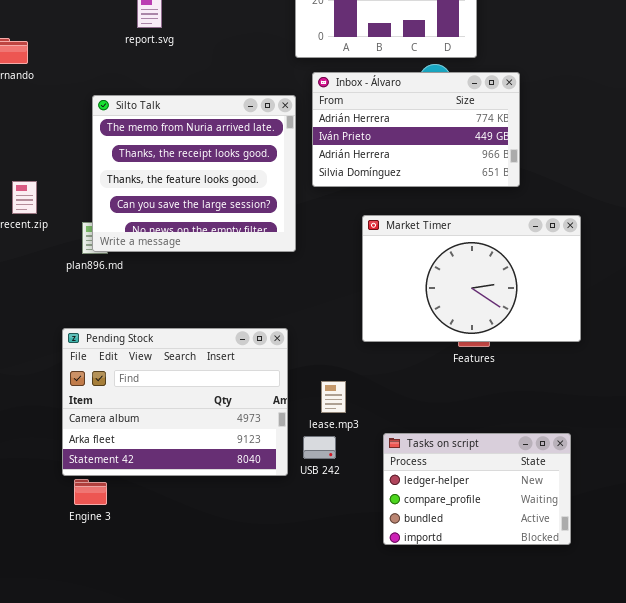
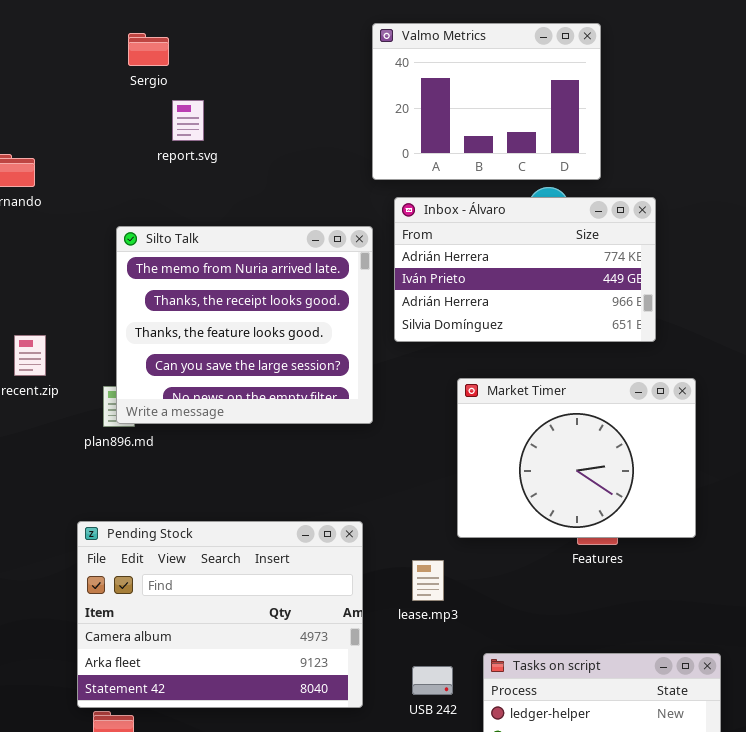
Market Timer: [362,215,581,342] -> [457,378,696,538], resized
lease.mp3: [321,381,346,413] -> [412,560,444,601], moved
USB 242: [303,436,336,459] -> [412,666,453,695], moved

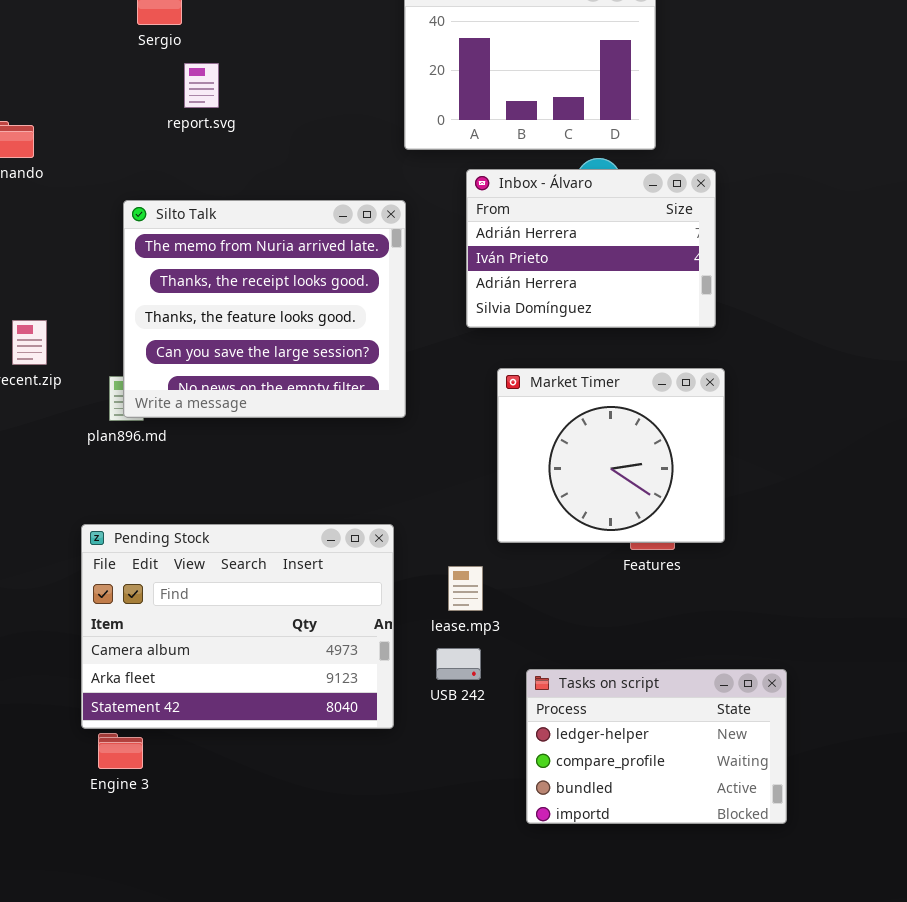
Inbox - Álvaro: [394,197,656,342] -> [466,169,716,328], resized
Market Timer: [457,378,696,538] -> [497,368,725,543], resized
USB 242: [412,666,453,695] -> [436,648,481,680], moved

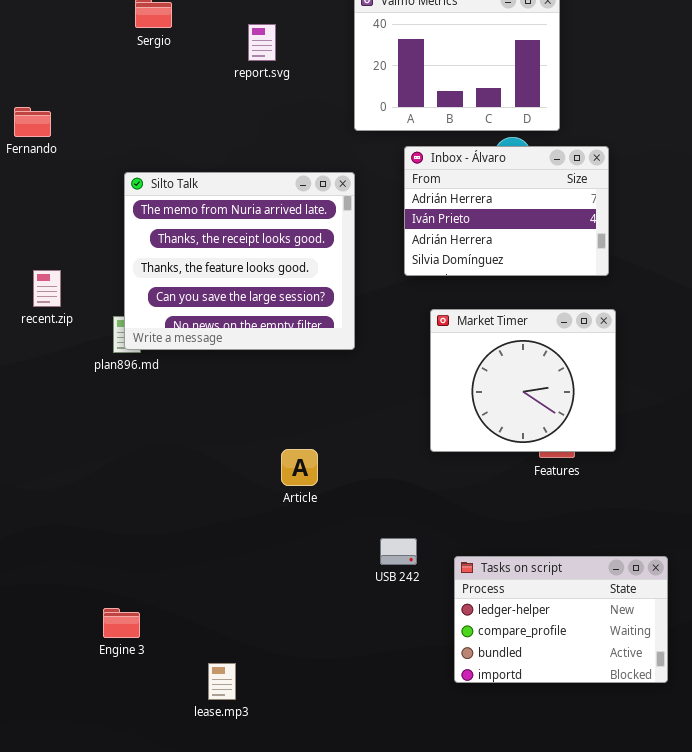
report.svg: [184,63,219,108] -> [248,24,276,61], moved
Pending Stock: [81,524,394,729] -> none, closed
lease.mp3: [448,566,483,611] -> [208,663,236,700], moved

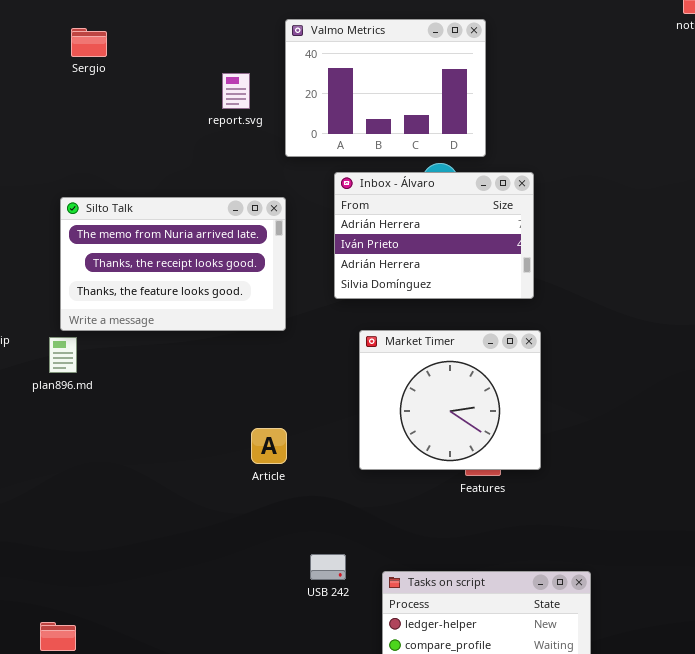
report.svg: [248,24,276,61] -> [222,73,250,109], moved
Silto Talk: [124,172,355,350] -> [60,197,286,331], resized
Article: [281,449,318,486] -> [251,428,287,464], moved

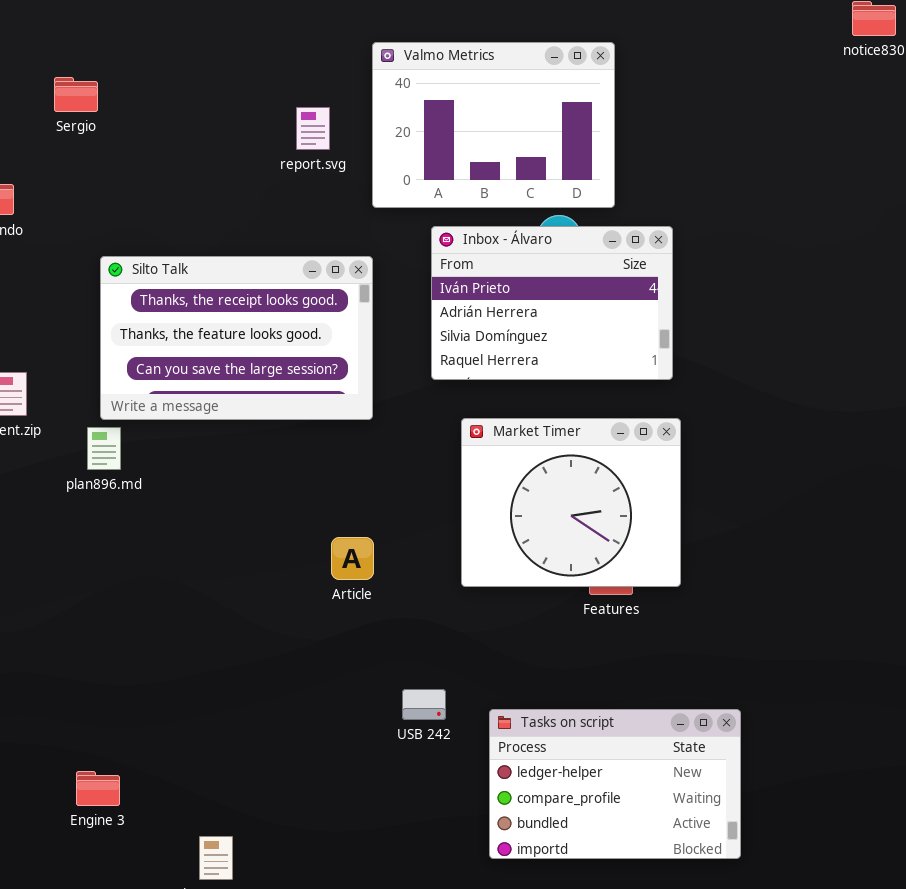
Sergio: [71,28,107,57] -> [54,77,98,112], moved
Inbox - Álvaro: [334,172,534,299] -> [431,226,673,380], scrolled down 1 row
Silto Talk: [60,197,286,331] -> [100,256,373,420], scrolled down 1 row

